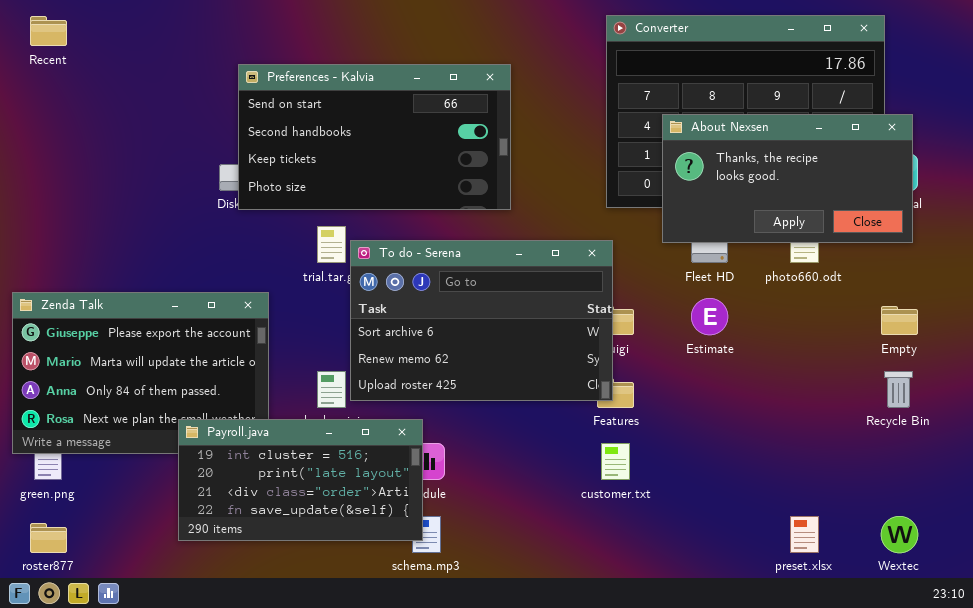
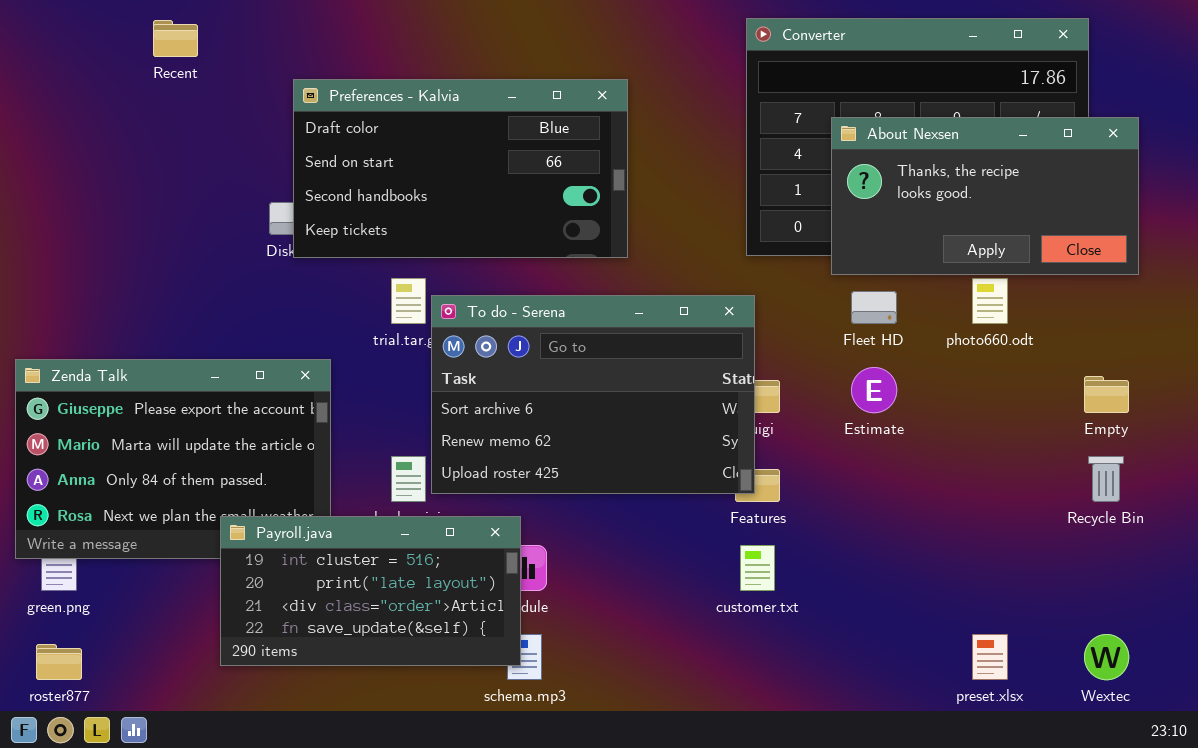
Recent: [30,16,67,46] -> [153,20,198,57], moved
Preferences - Kalvia: [238,64,511,210] -> [293,79,628,258], scrolled up 1 row
About Nexsen: [662,114,913,243] -> [831,117,1139,275], moved

